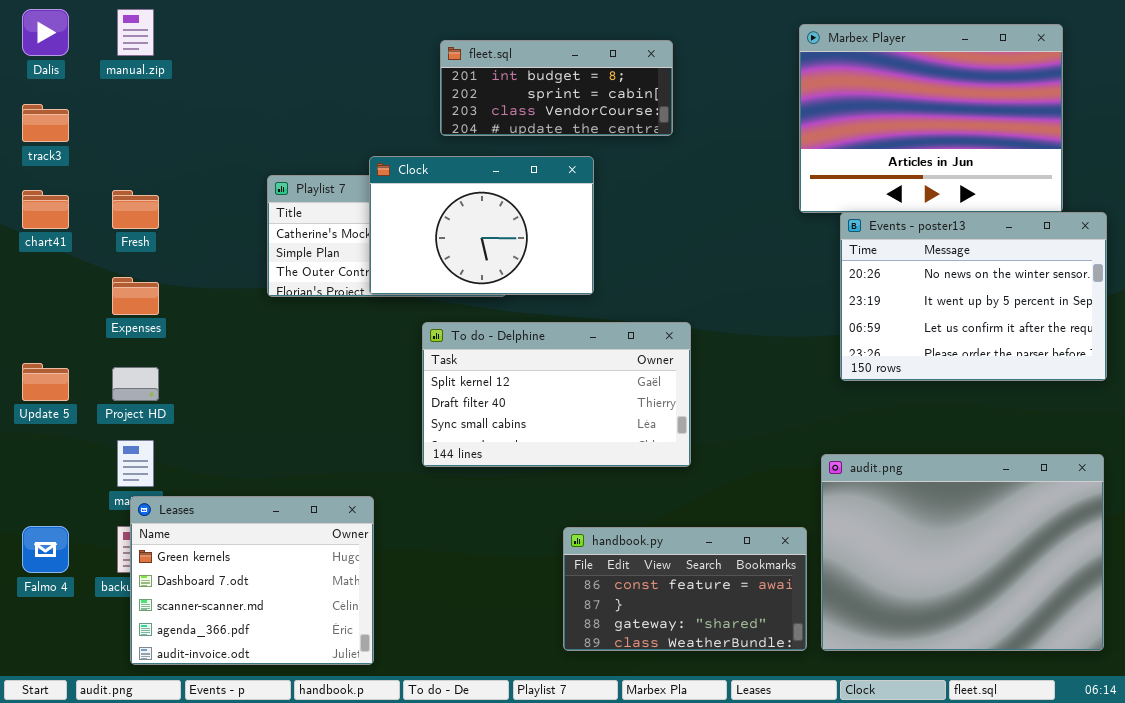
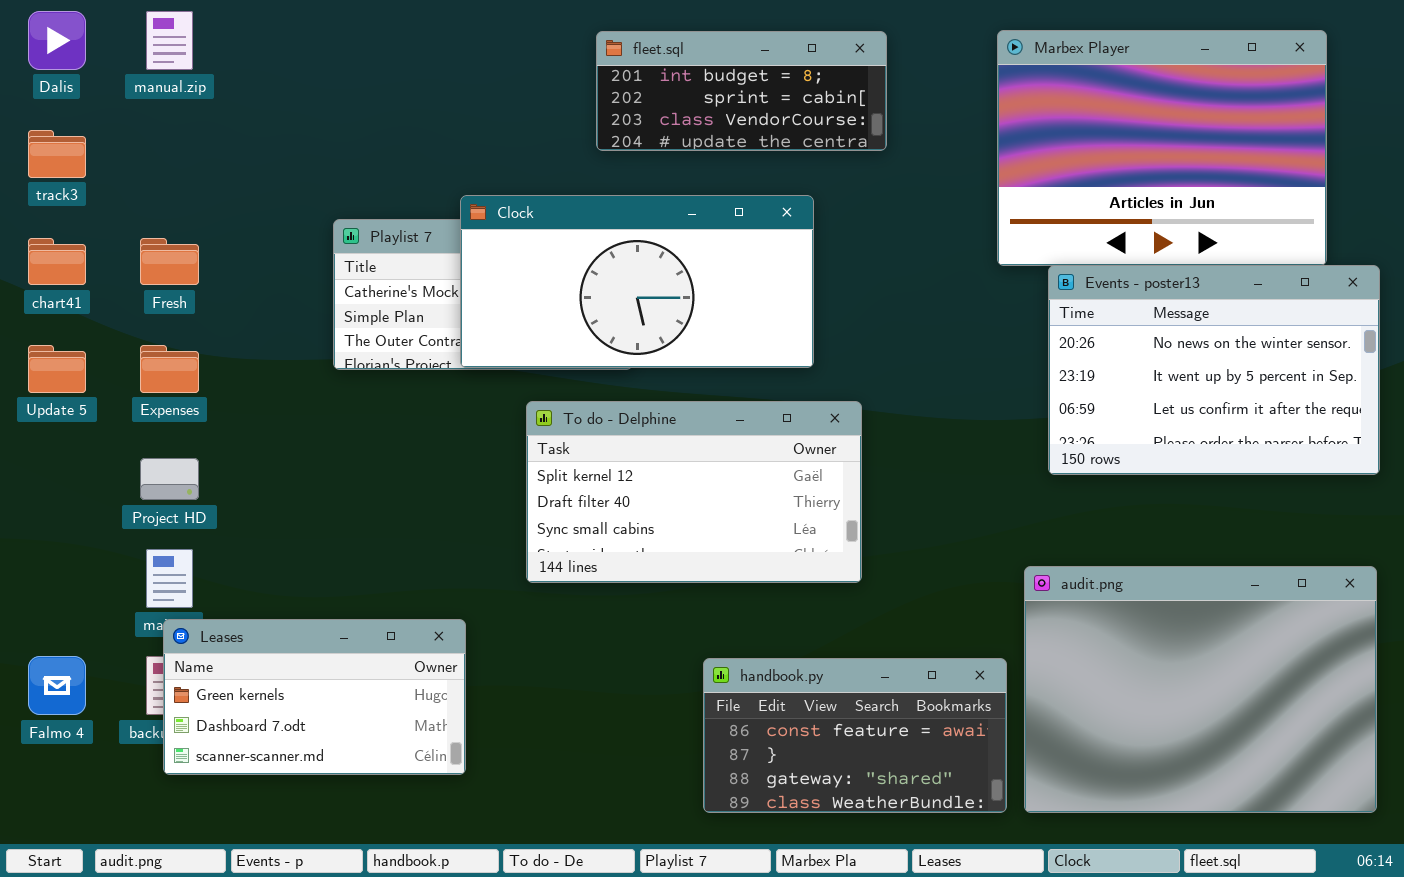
fleet.sql: [440,40,673,136] -> [596,31,887,151], moved
Clock: [369,156,594,295] -> [460,195,814,368], resized
Update 5: [22,363,69,401] -> [28,345,86,393], moved
Leases: [130,496,374,665] -> [163,619,466,775], resized

